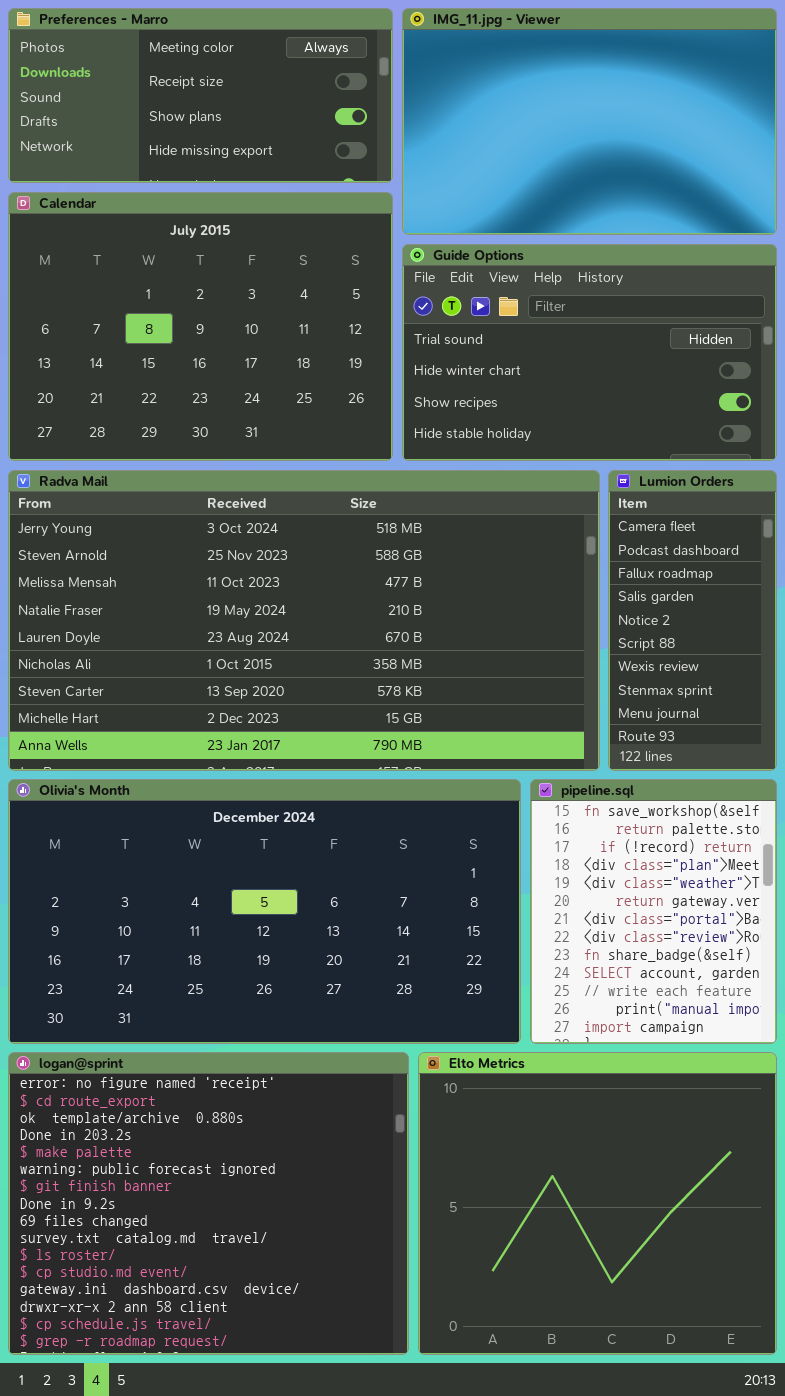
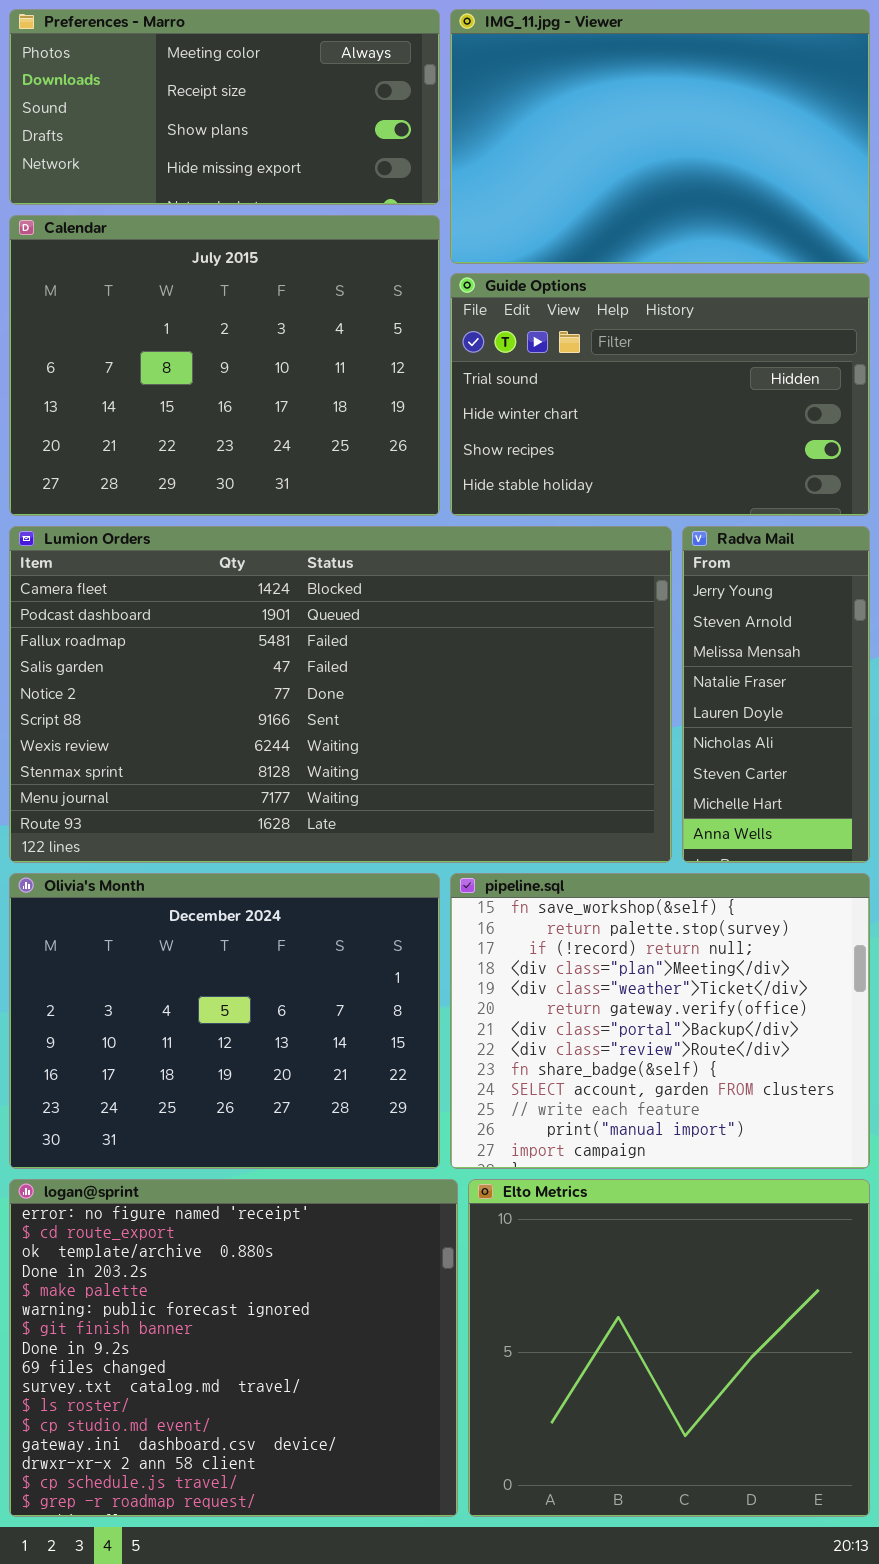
Radva Mail: [8,470,600,771] -> [682,526,870,863], moved, resized
Lumion Orders: [608,470,777,771] -> [9,526,672,863], moved, resized
Olivia's Month: [8,779,521,1044] -> [9,873,440,1169], resized
pipeline.sql: [530,779,777,1044] -> [450,873,870,1169], resized

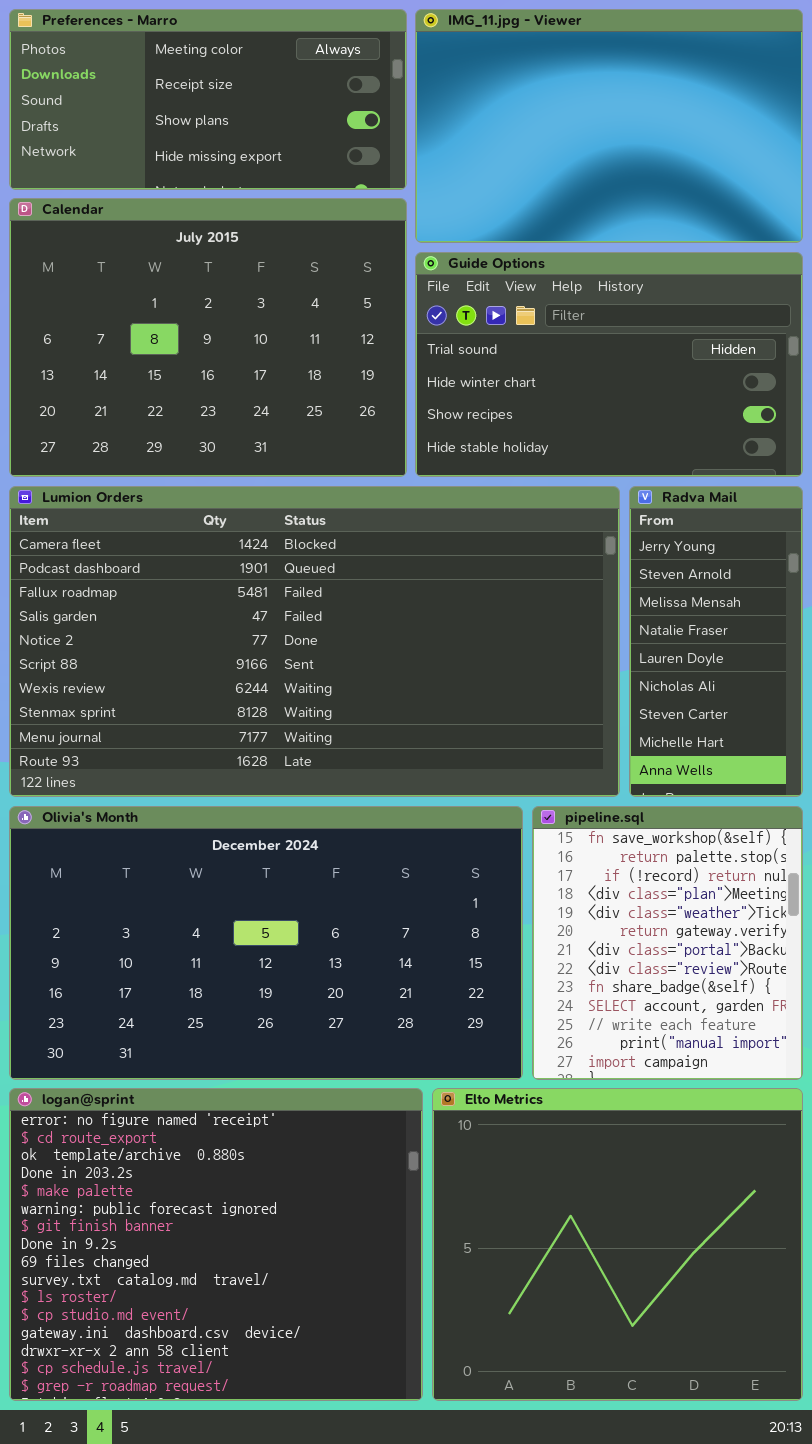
Olivia's Month: [9,873,440,1169] -> [9,806,523,1080], resized
pipeline.sql: [450,873,870,1169] -> [532,806,803,1080], resized

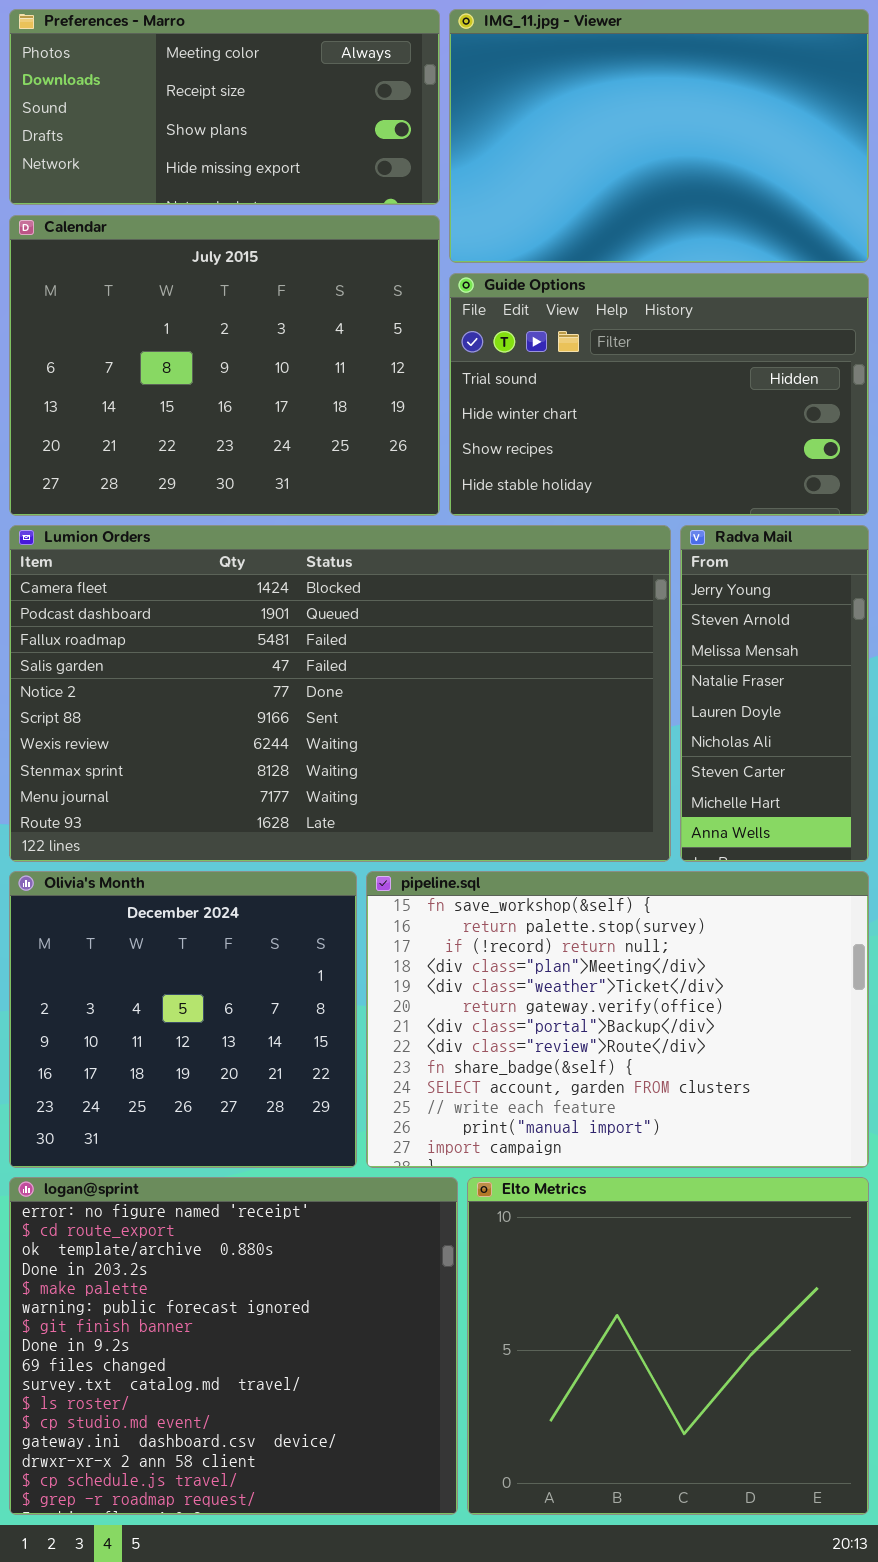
Olivia's Month: [9,806,523,1080] -> [9,871,357,1168], resized
pipeline.sql: [532,806,803,1080] -> [366,871,869,1168], resized

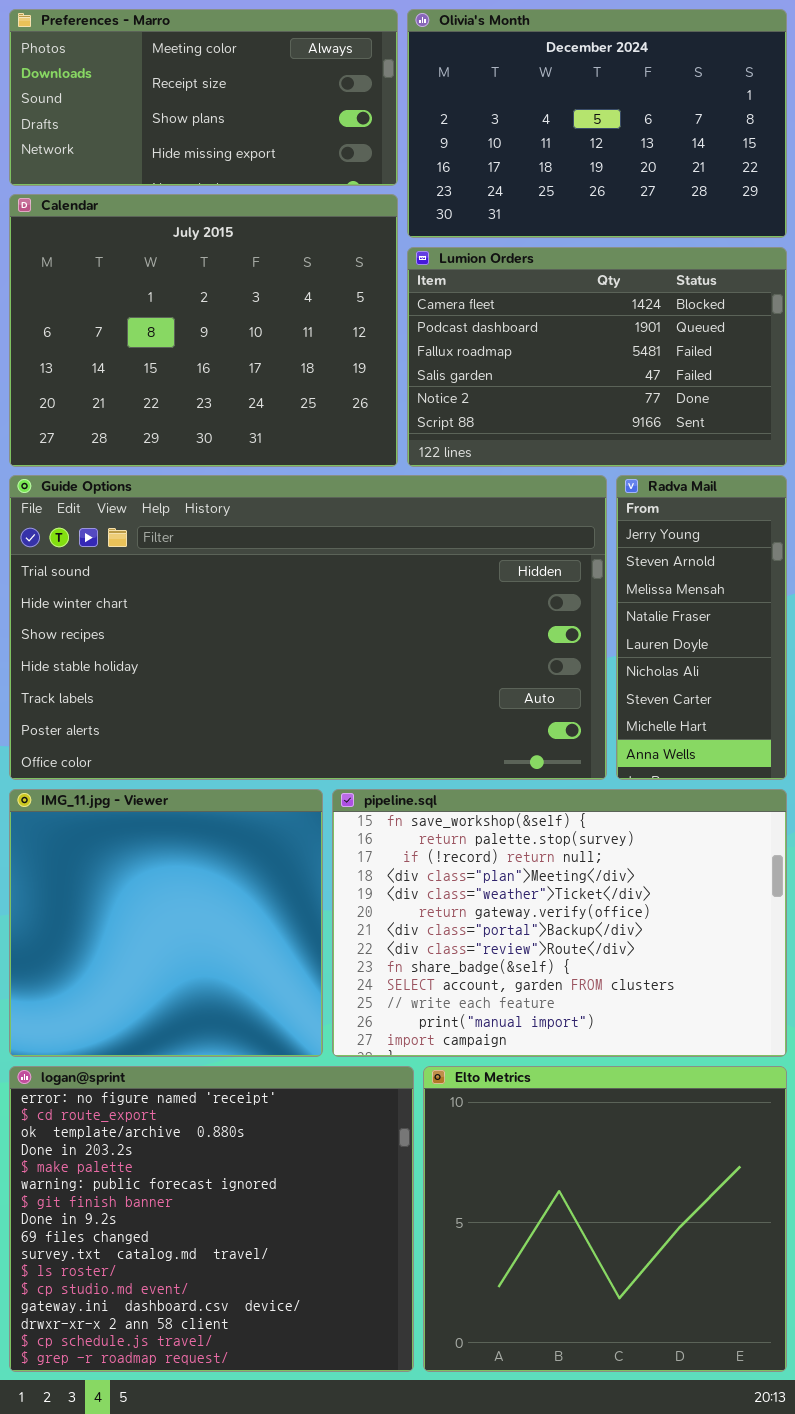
IMG_11.jpg - Viewer: [449,9,869,263] -> [9,789,323,1057], moved, resized
Guide Options: [449,273,869,516] -> [9,475,607,780], moved, resized
Lumion Orders: [9,525,671,862] -> [407,247,787,467], moved, resized
Olivia's Month: [9,871,357,1168] -> [407,9,787,238], moved, resized

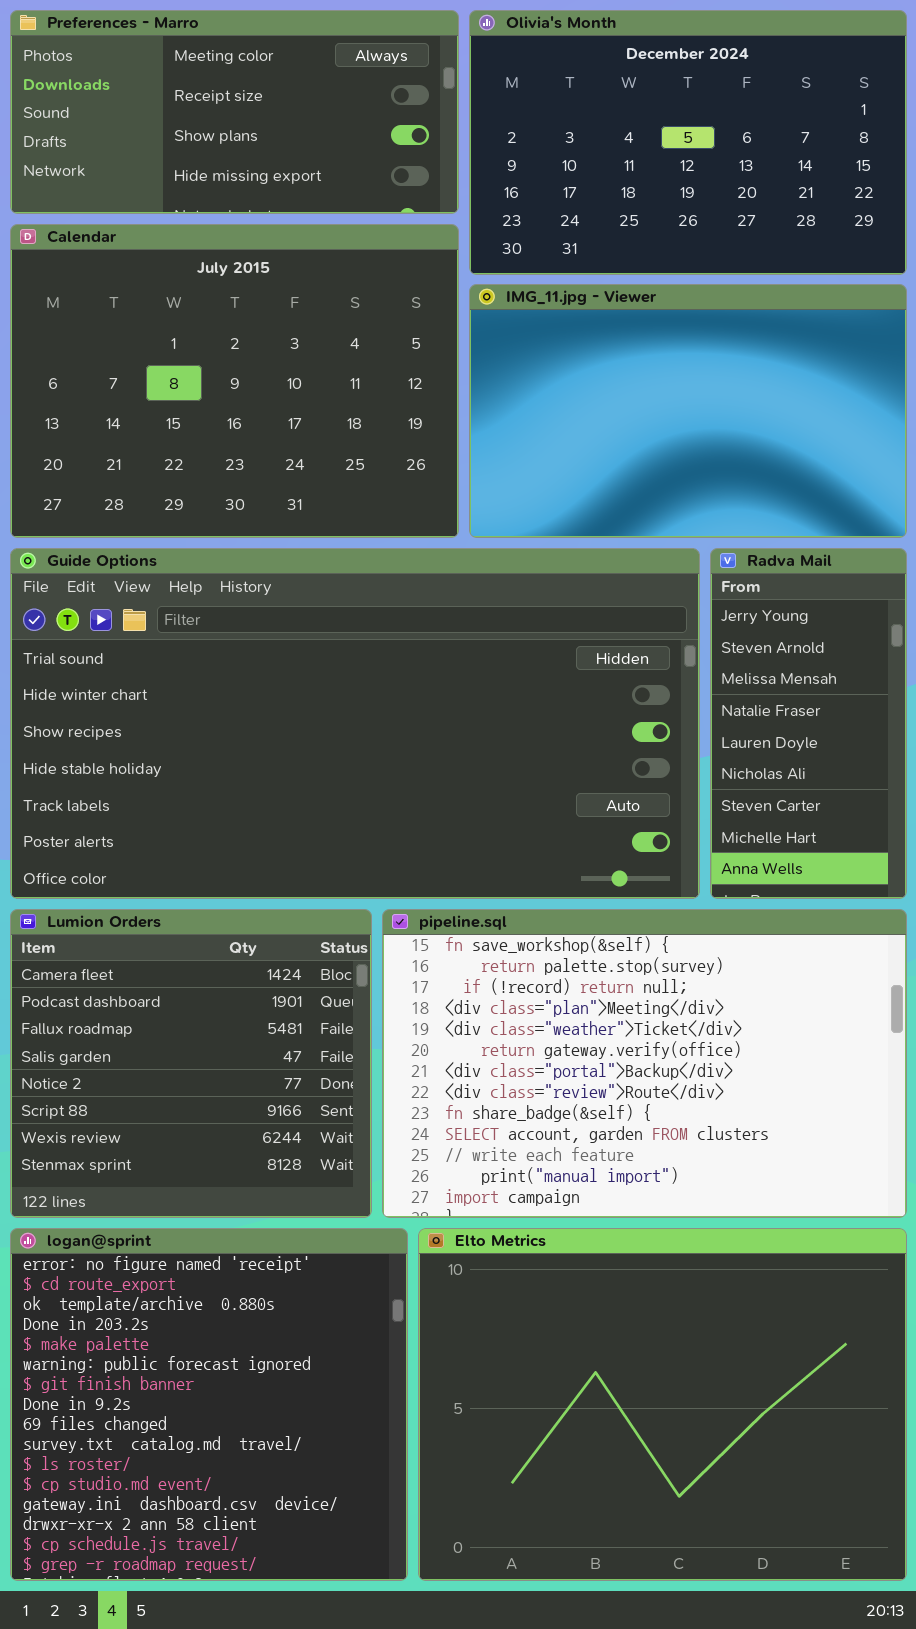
Lumion Orders: [407,247,787,467] -> [10,909,372,1218], moved, resized
IMG_11.jpg - Viewer: [9,789,323,1057] -> [469,284,907,538], moved, resized
logan@sprint: [9,1066,414,1372] -> [10,1228,408,1581], resized
Elto Metrics: [423,1066,787,1372] -> [418,1228,907,1581], resized

